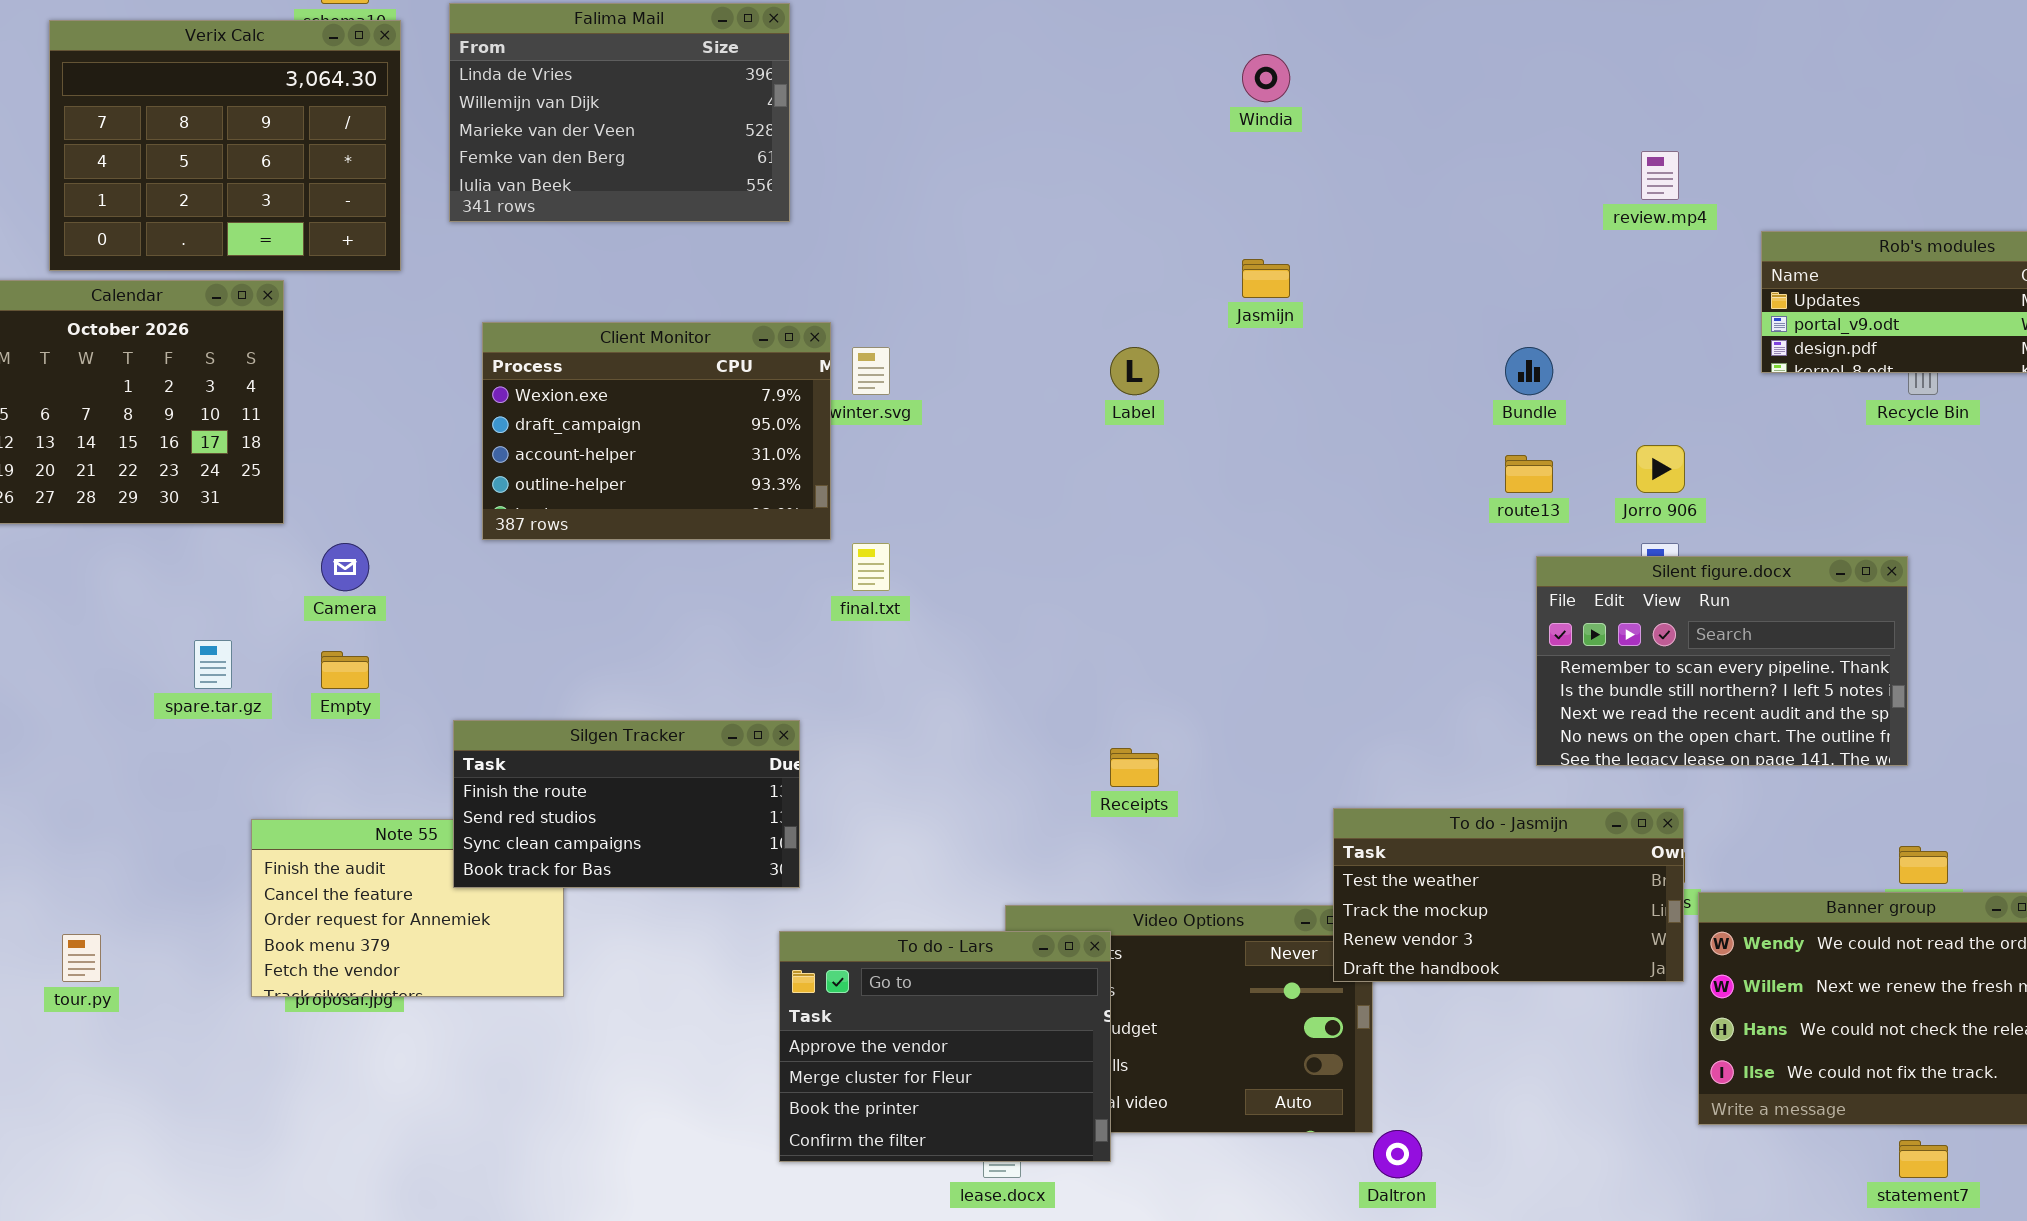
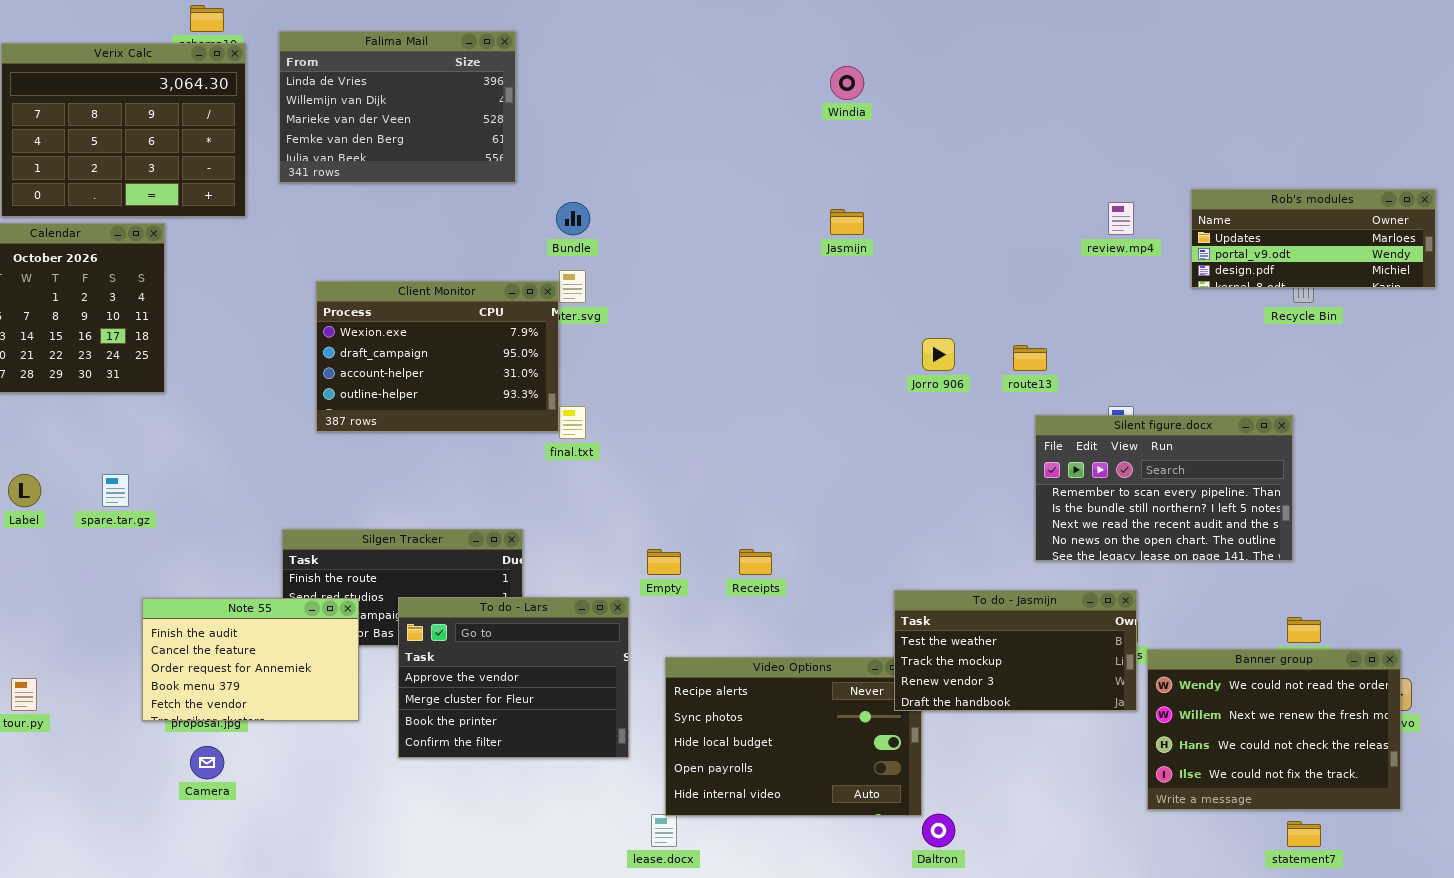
review.mp4: [1641,151,1679,200] -> [1108,202,1134,235], moved
Client Monitor: [482,322,831,540] -> [316,281,559,432], moved
Label: [1110,347,1159,395] -> [8,474,41,507], moved
Bundle: [1505,347,1553,395] -> [556,202,590,235], moved
Jorro 906: [1636,445,1685,493] -> [922,338,955,371], moved
Camera: [321,543,369,591] -> [190,746,224,779], moved
Empty: [321,651,369,689] -> [647,549,681,575], moved
Note 55: [251,819,564,997] -> [142,598,359,721], raised
To do - Lars: [779,931,1111,1162] -> [398,597,629,758], moved

